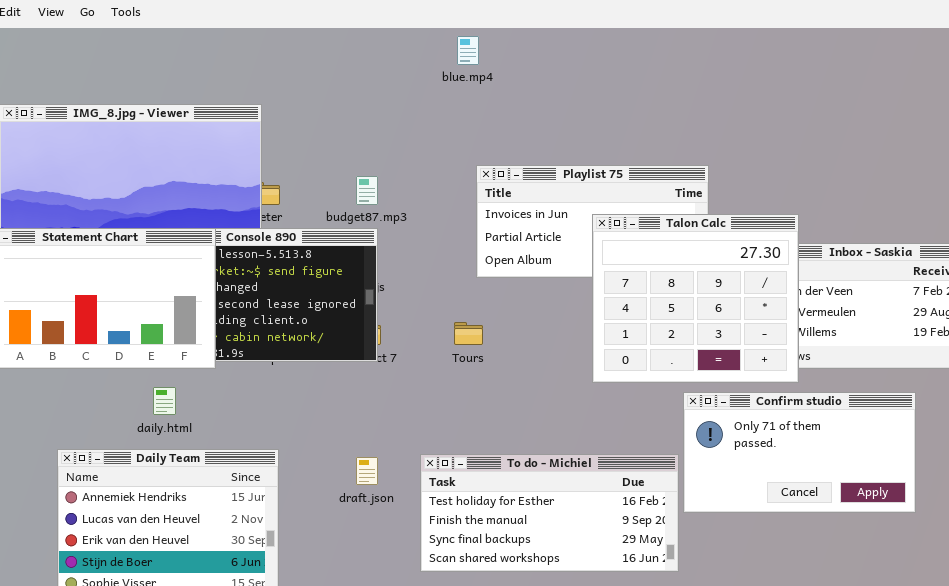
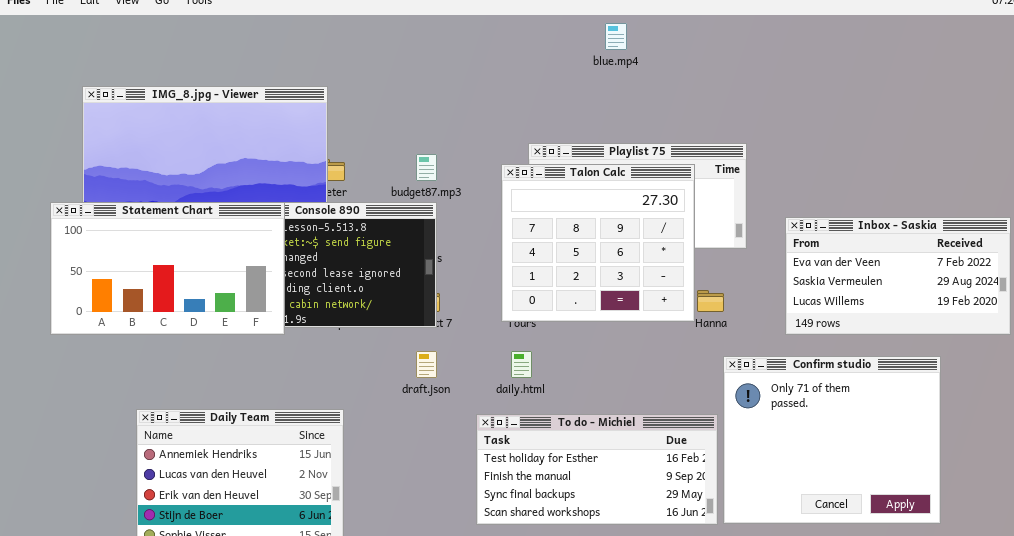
blue.mp4: [457,36,479,65] -> [605,23,627,50], moved
Talon Calc: [592,214,799,383] -> [501,164,695,322], moved
daily.html: [153,387,176,415] -> [511,351,532,378], moved
Confirm studio: [683,392,916,513] -> [723,356,941,524], resized
draft.json: [356,457,378,485] -> [416,351,437,378], moved

